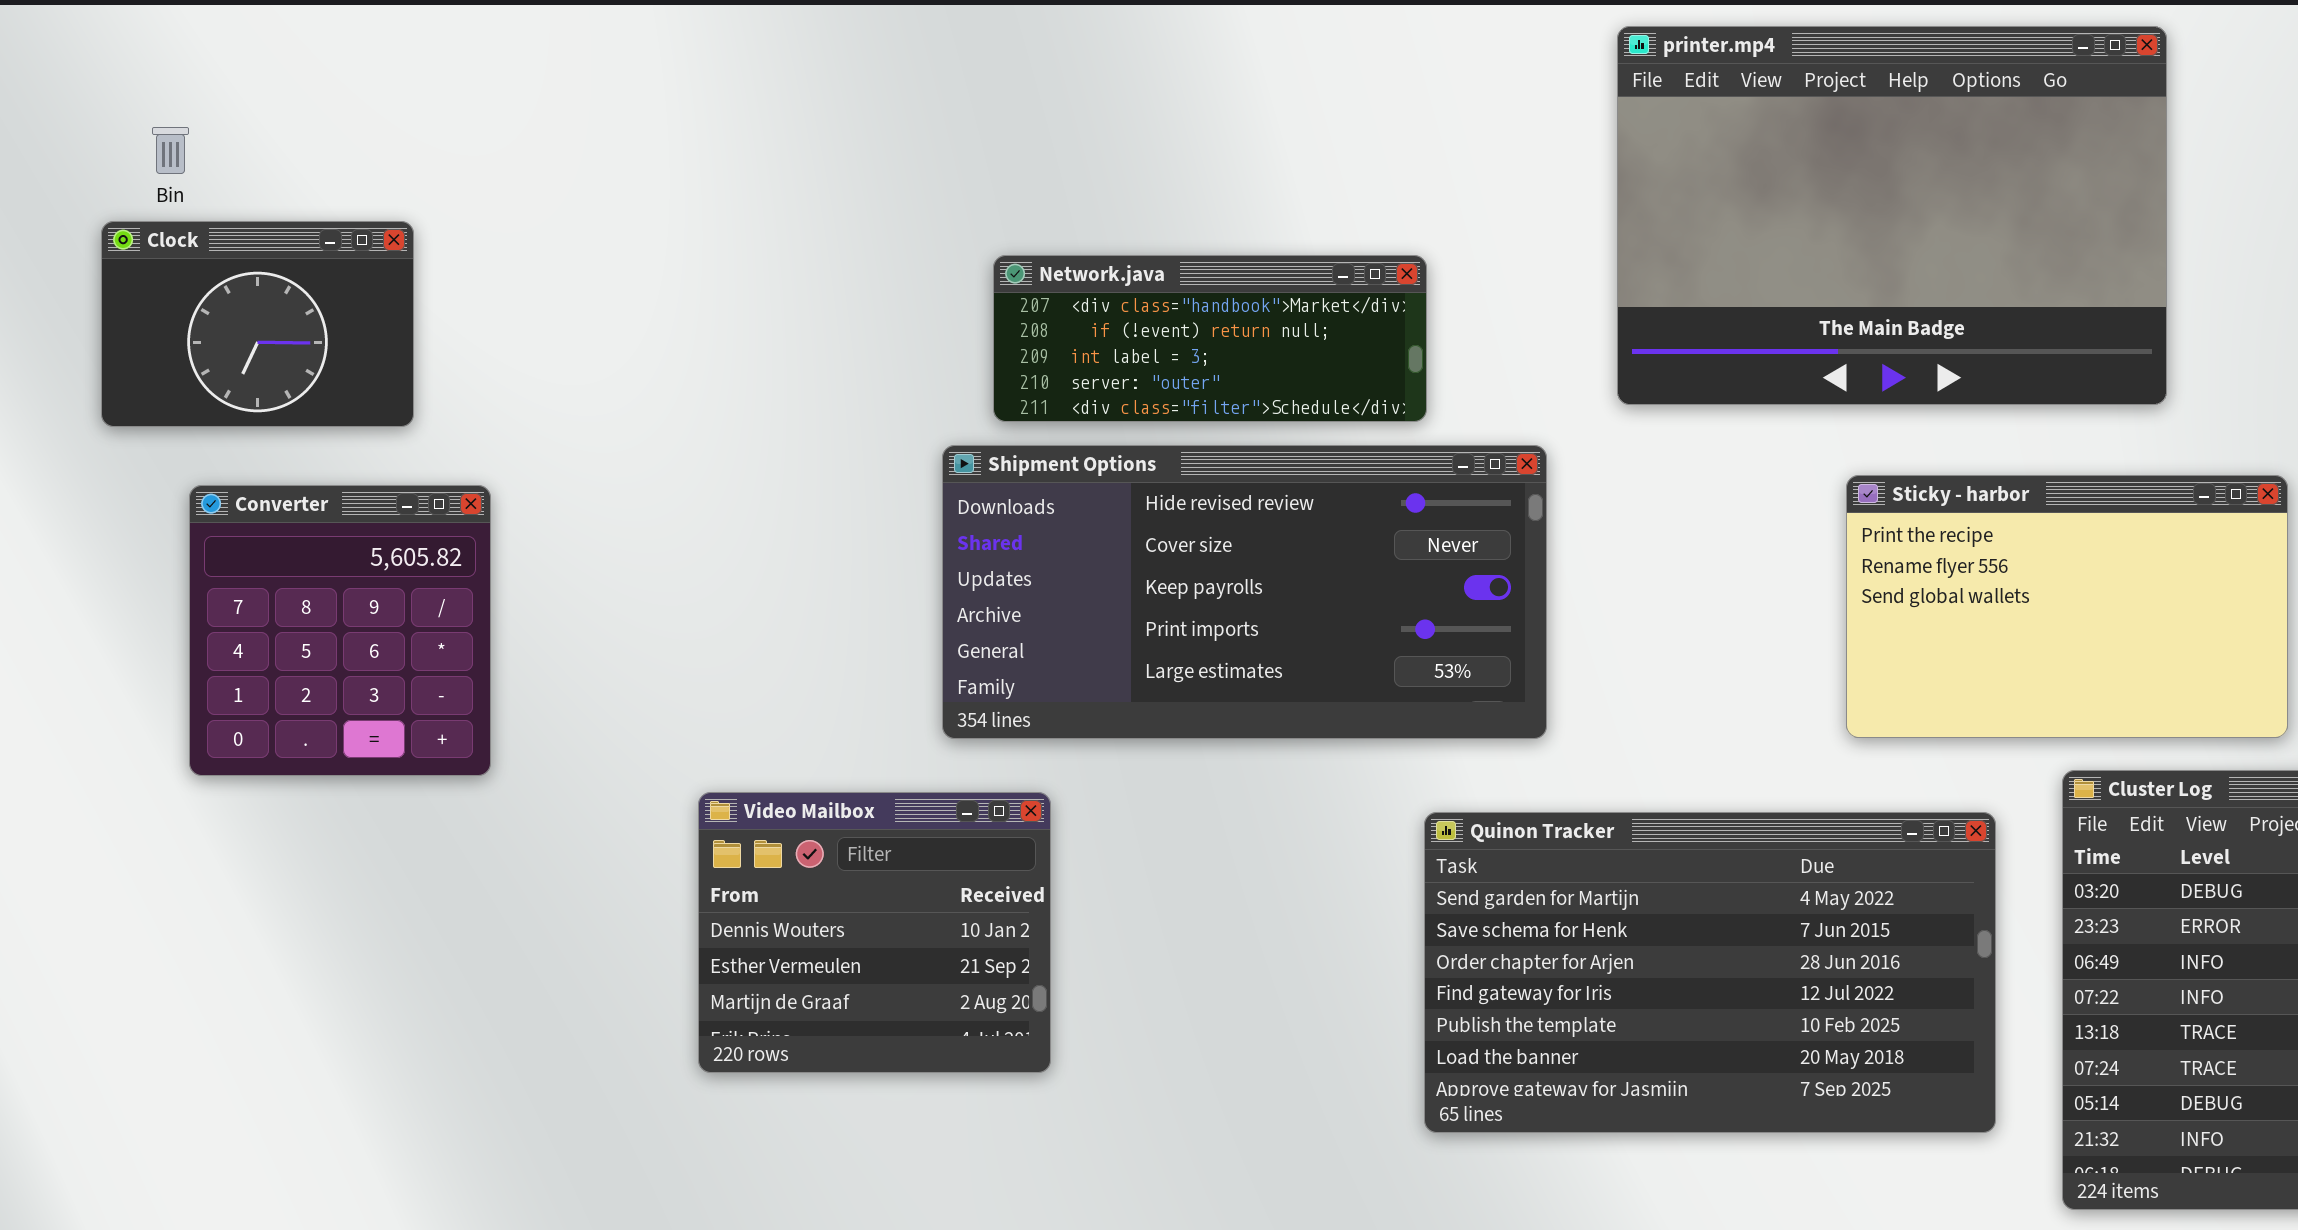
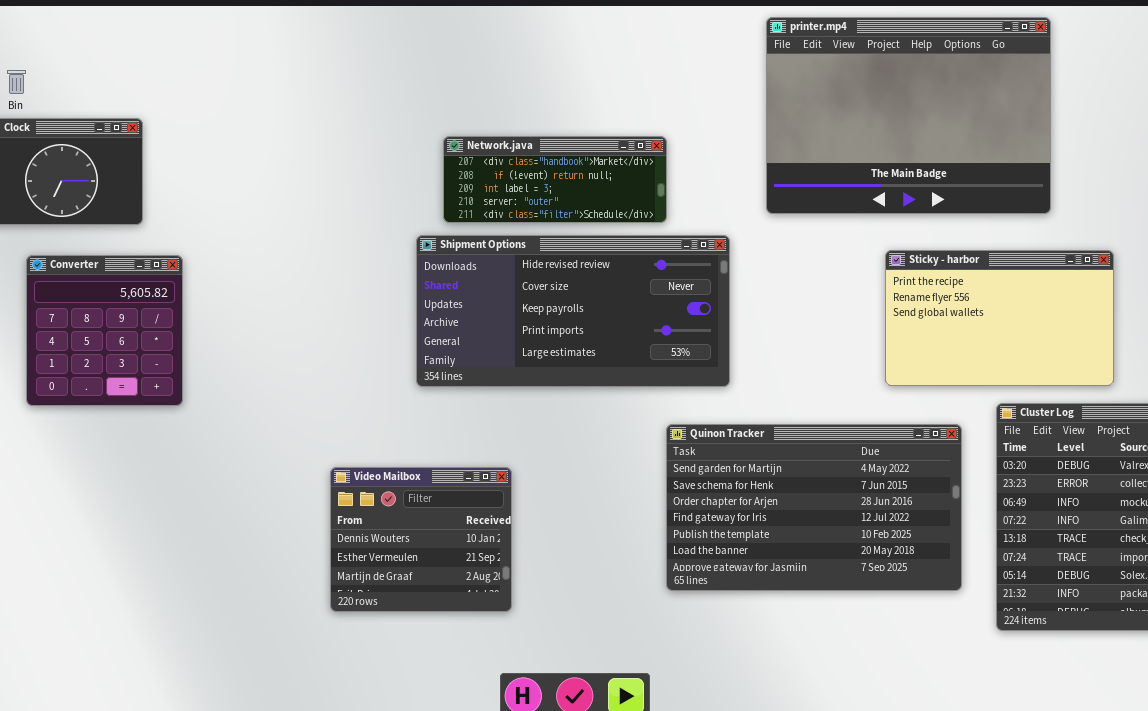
Video Mailbox: [698,792,1051,1073] -> [330,467,512,612], moved

